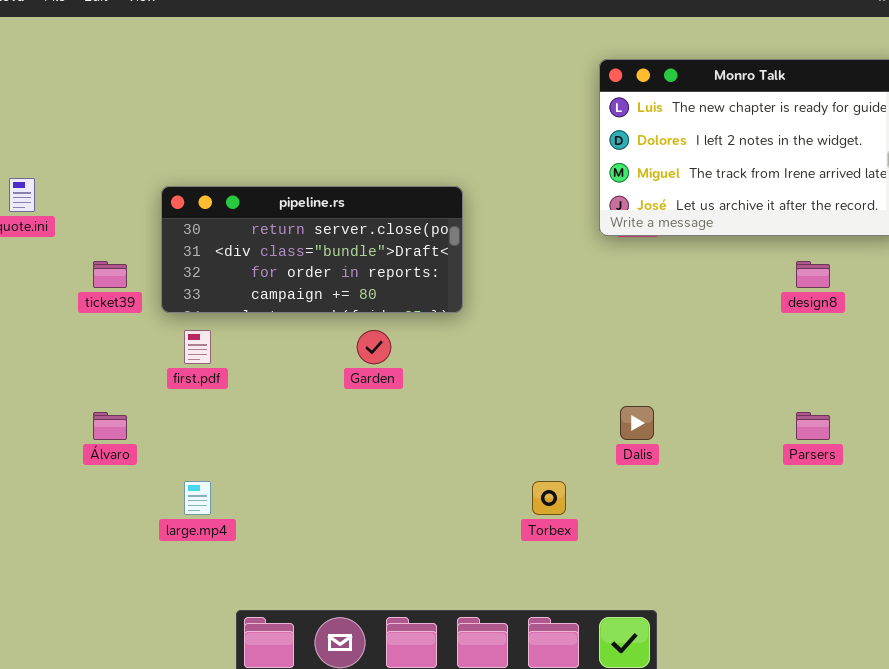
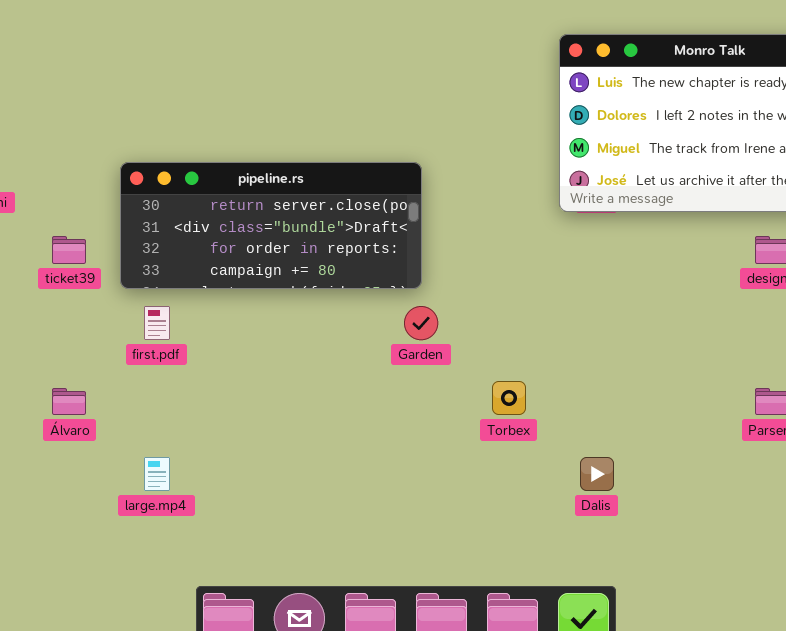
Garden: [357,330,391,364] -> [404,306,438,340], moved
Dalis: [620,406,654,440] -> [580,457,614,491], moved
Torbex: [532,481,566,515] -> [492,381,526,415], moved

